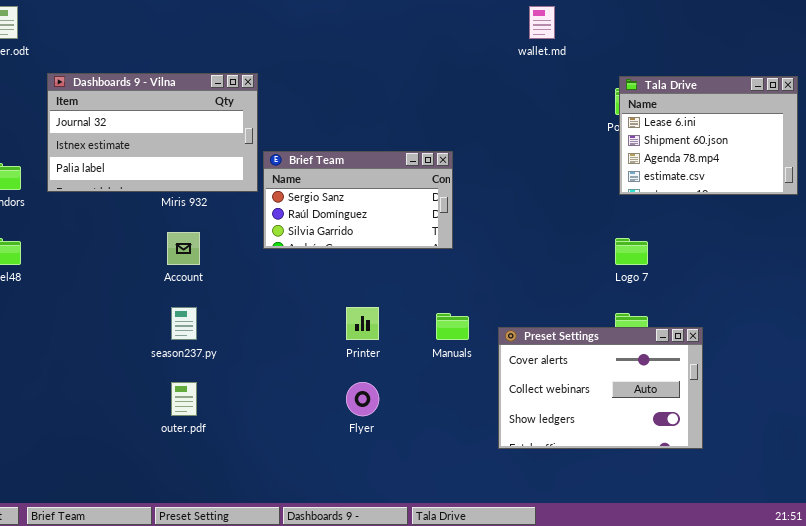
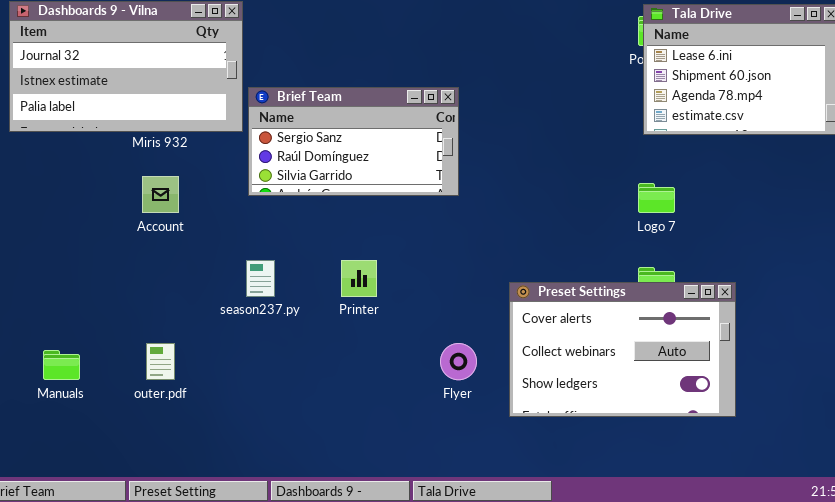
season237.py: [171,307,197,340] -> [246,260,275,297], moved
Manuals: [436,313,469,340] -> [43,350,80,380], moved
Flyer: [346,382,379,416] -> [440,343,477,380], moved

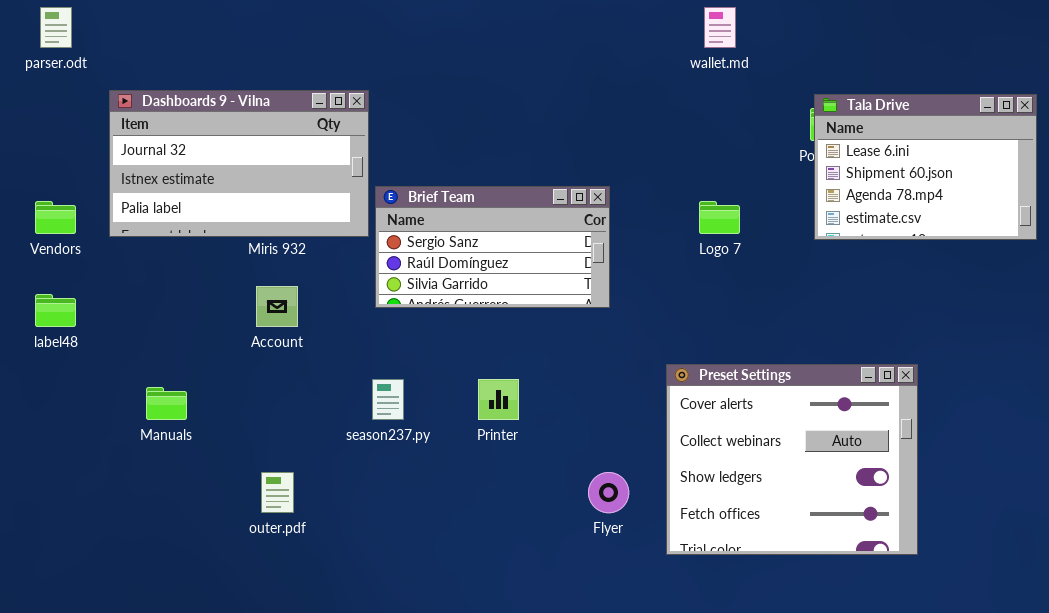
Logo 7: [638,183,675,213] -> [699,201,740,234], moved
Preset Settings: [509,282,736,417] -> [666,364,918,555], resized
Manuals: [43,350,80,380] -> [146,387,187,420], moved

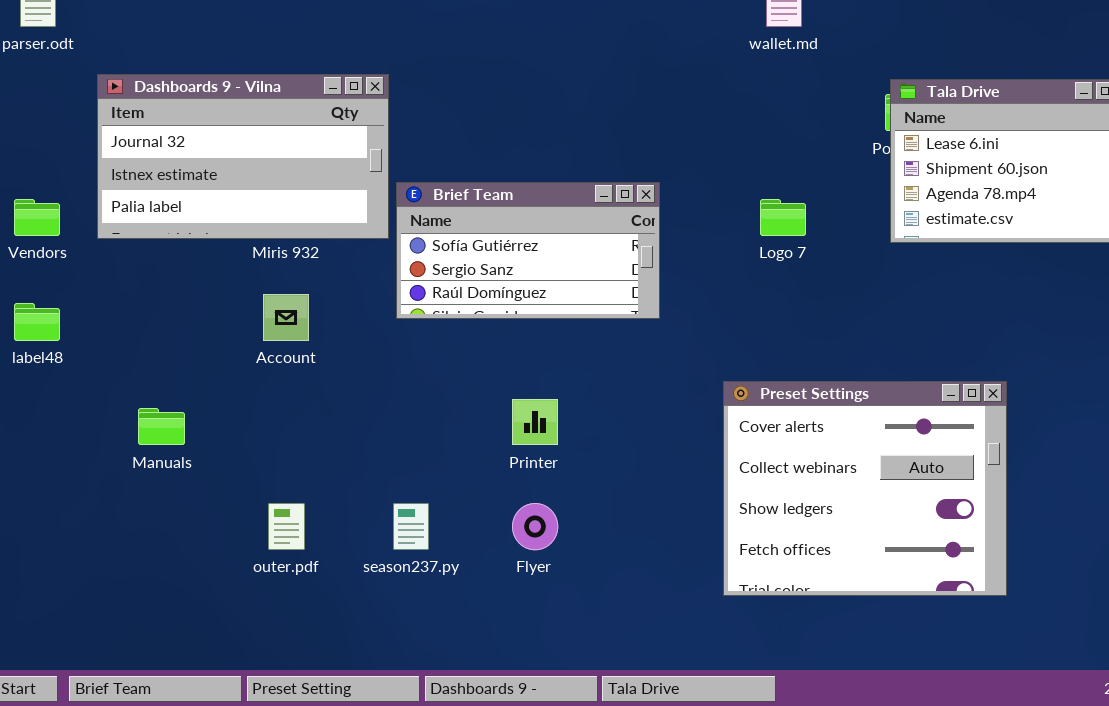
Brief Team: [375,186,610,308] -> [396,182,660,319], scrolled up 1 row
season237.py: [372,379,404,420] -> [393,503,429,550], moved
Flyer: [588,472,629,513] -> [512,503,558,550], moved

